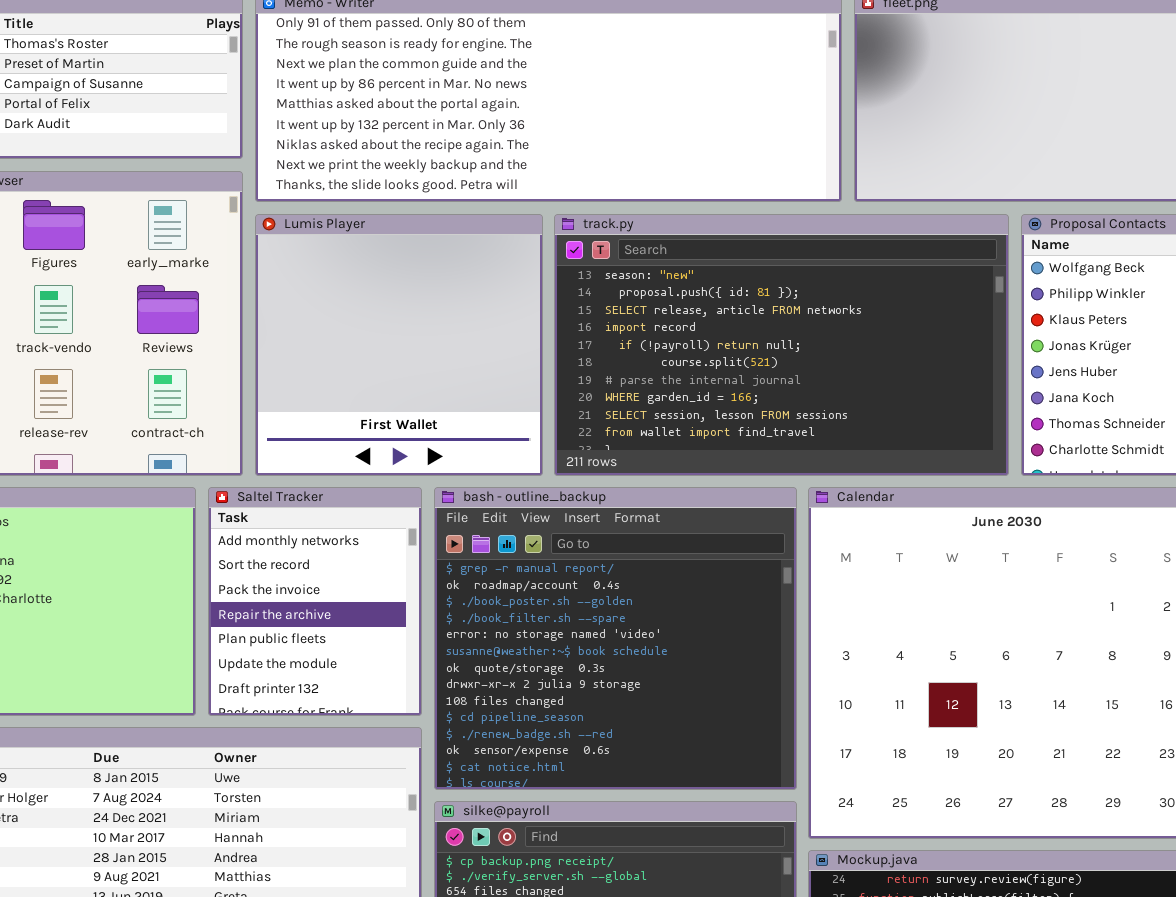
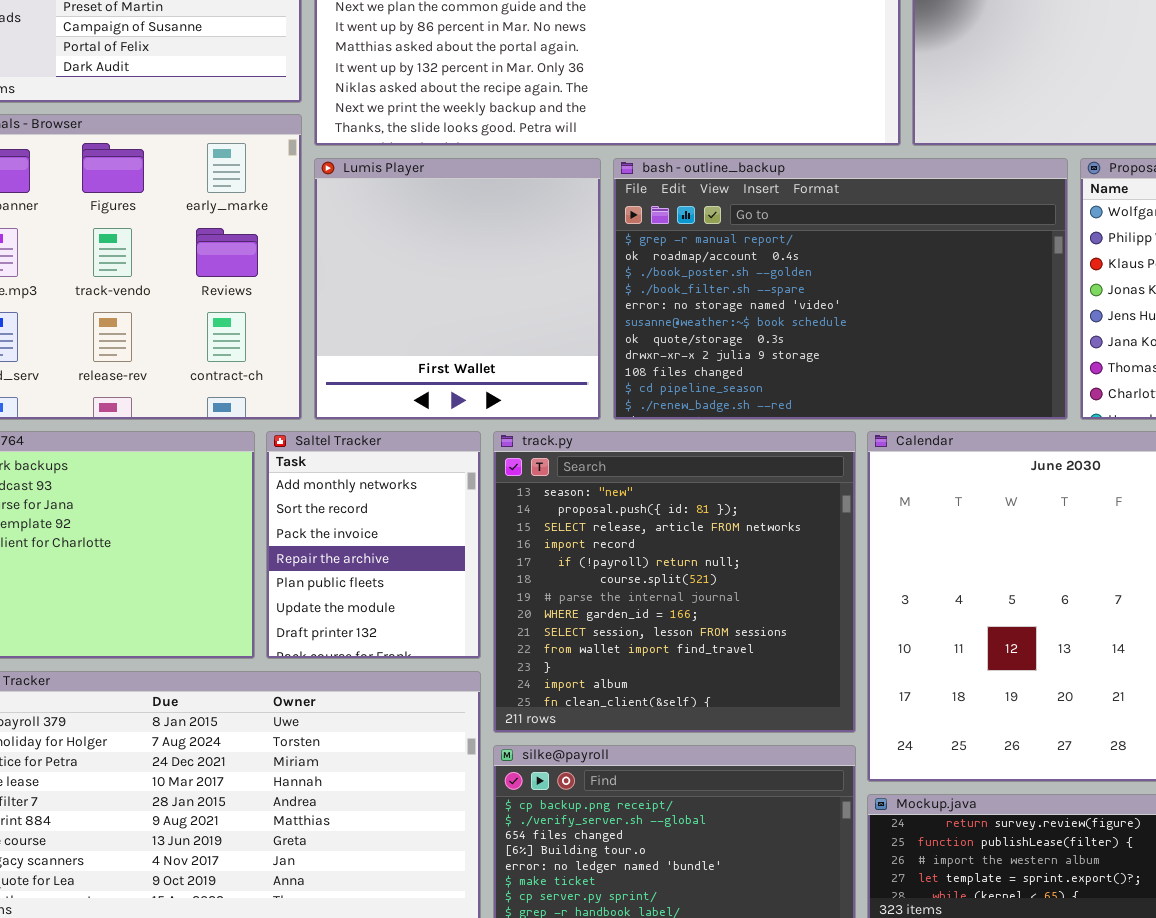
track.py: [554,214,1009,476] -> [493,431,856,733], moved, resized
bash - outline_backup: [434,487,797,790] -> [613,158,1068,420], moved, resized

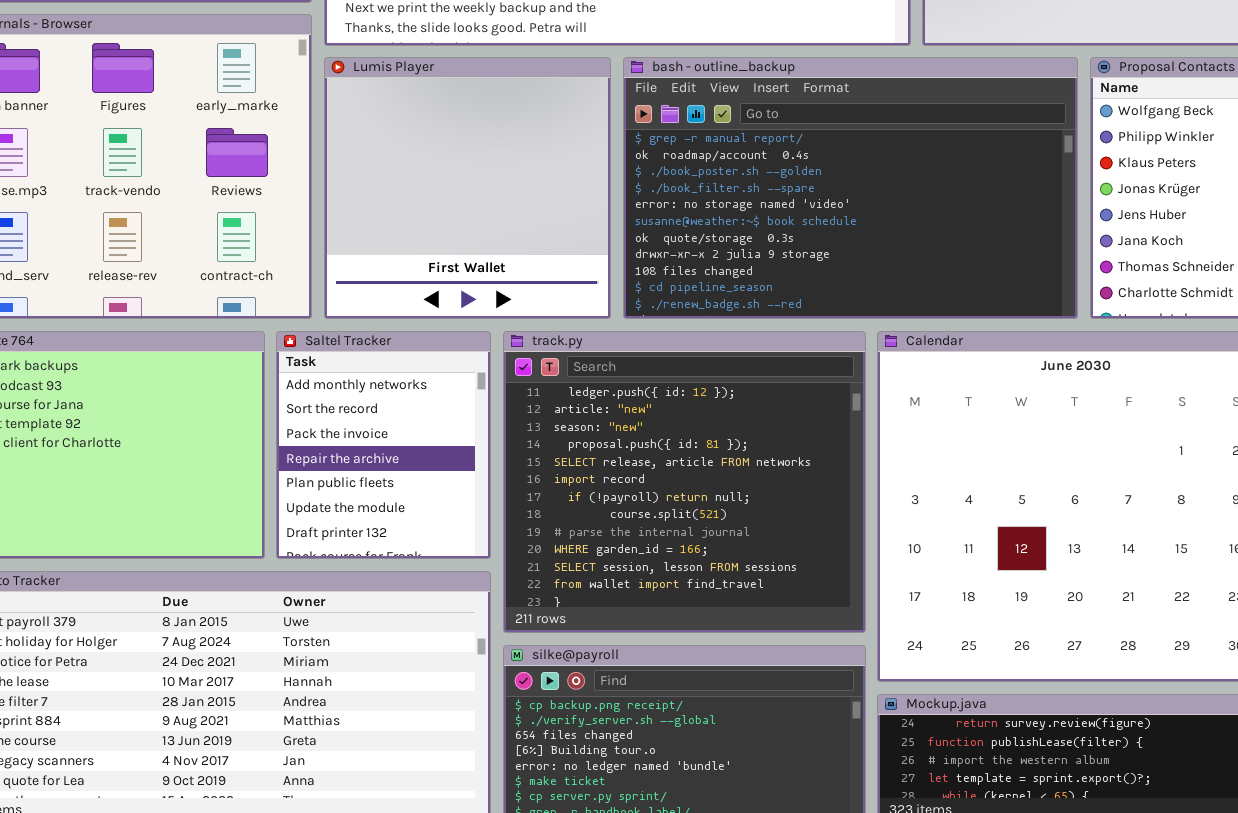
track.py: [493,431,856,733] -> [503,331,866,633], scrolled up 2 rows

